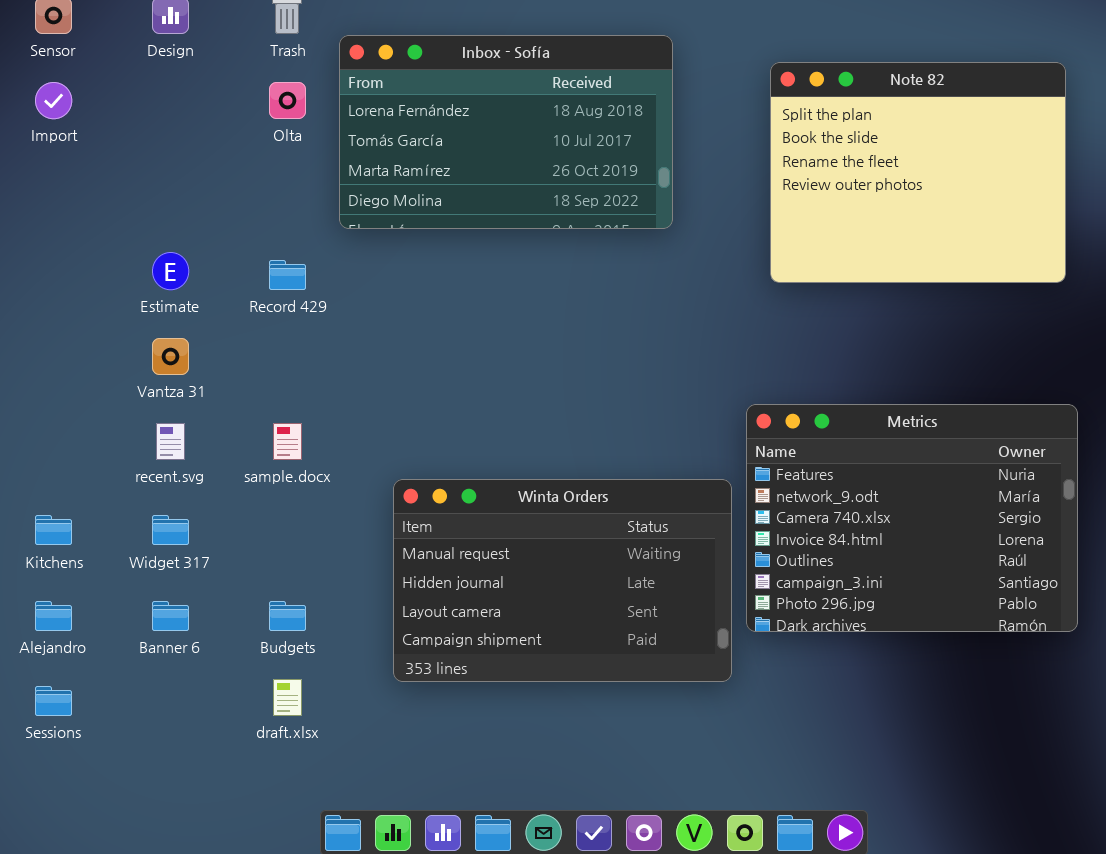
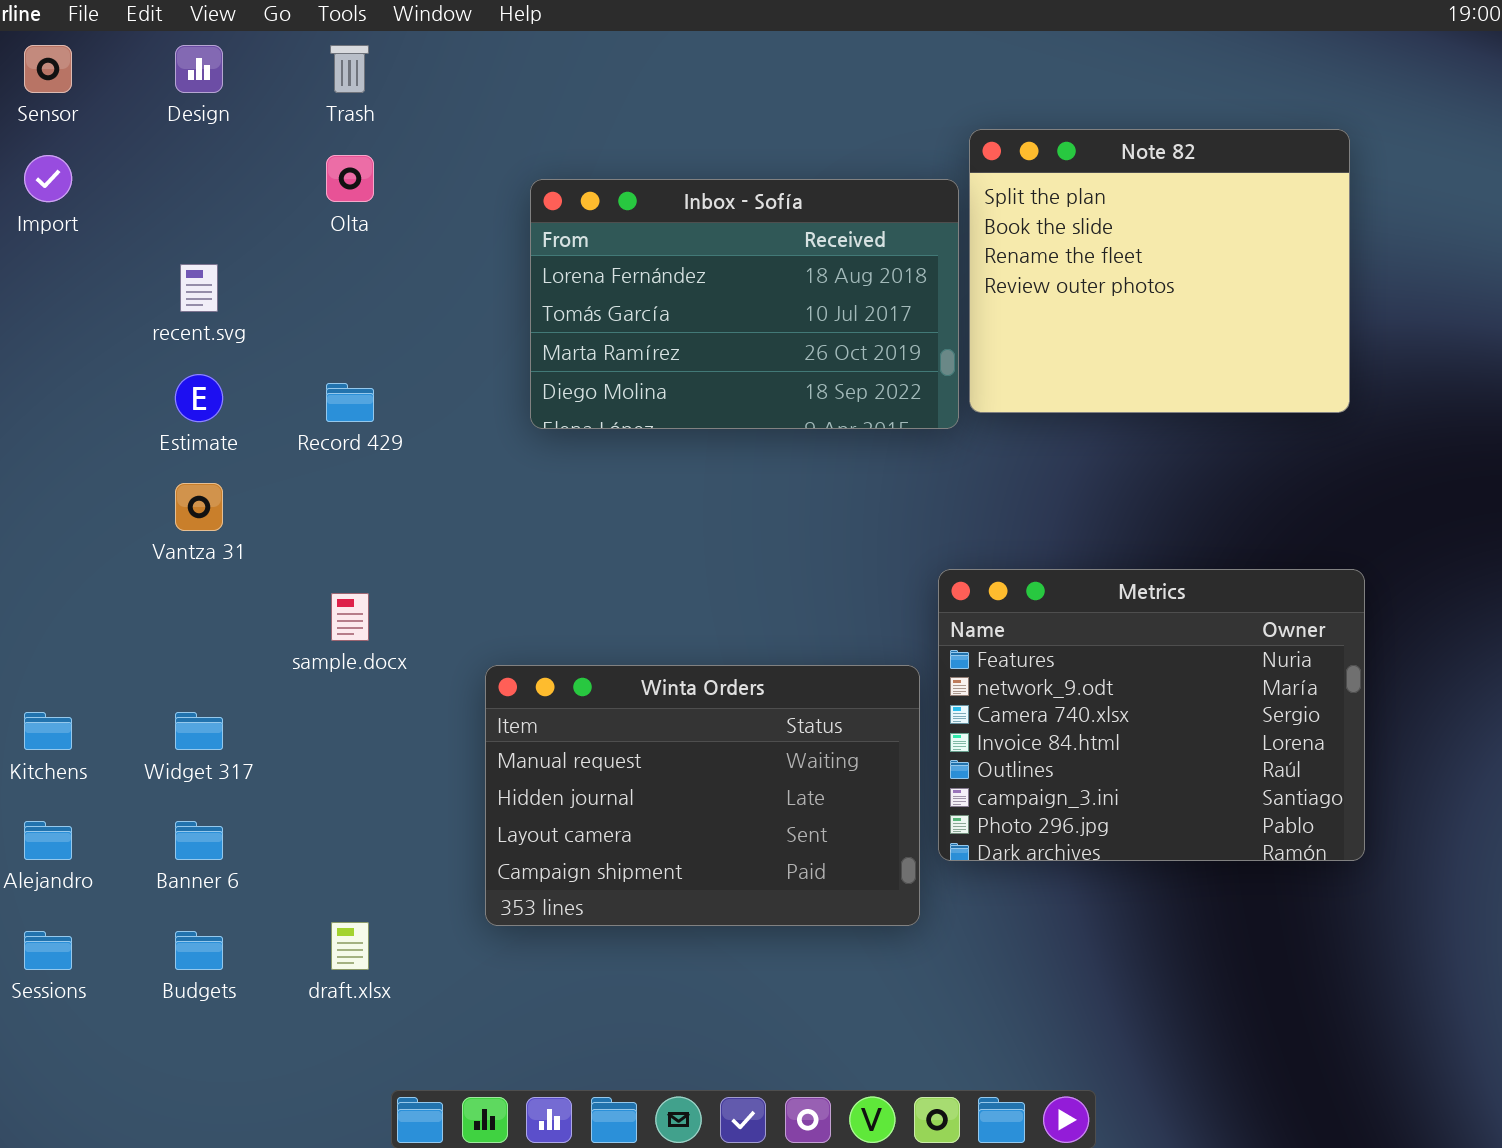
Inbox - Sofía: [339,35,673,229] -> [530,179,959,429], moved
recent.svg: [156,423,185,460] -> [180,264,218,312], moved
Budgets: [269,601,306,631] -> [175,931,223,970], moved

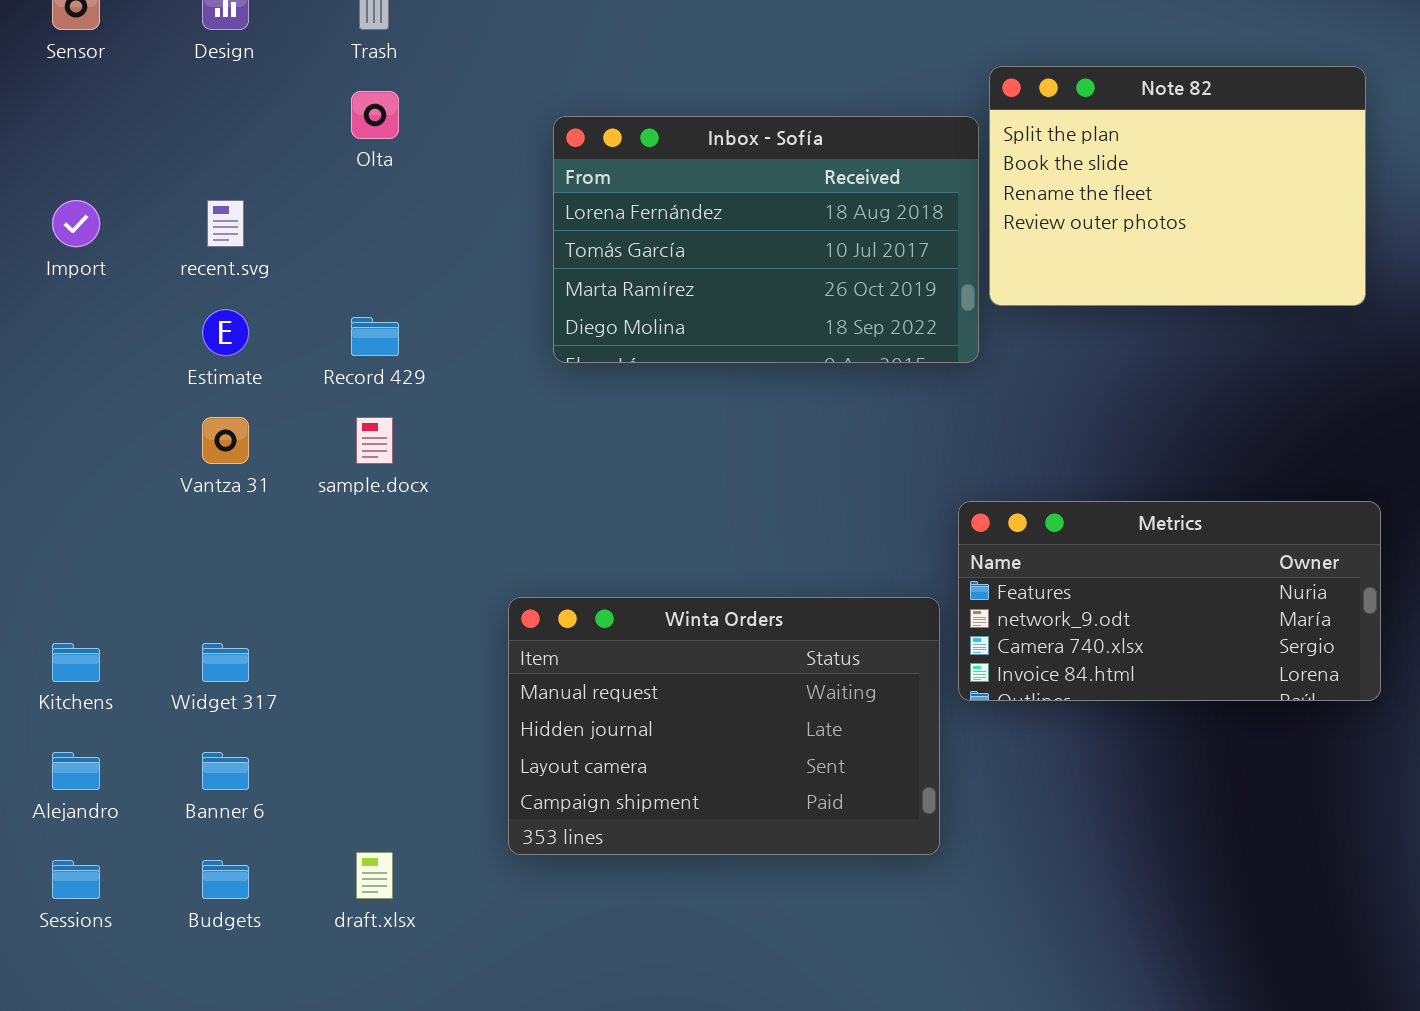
Note 82: [969,129,1350,413] -> [989,66,1366,306], resized
Import: [24,155,72,202] -> [52,200,100,247], moved
Metrics: [938,569,1365,861] -> [958,501,1381,701], resized
sample.docx: [331,593,369,641] -> [356,417,393,464], moved

